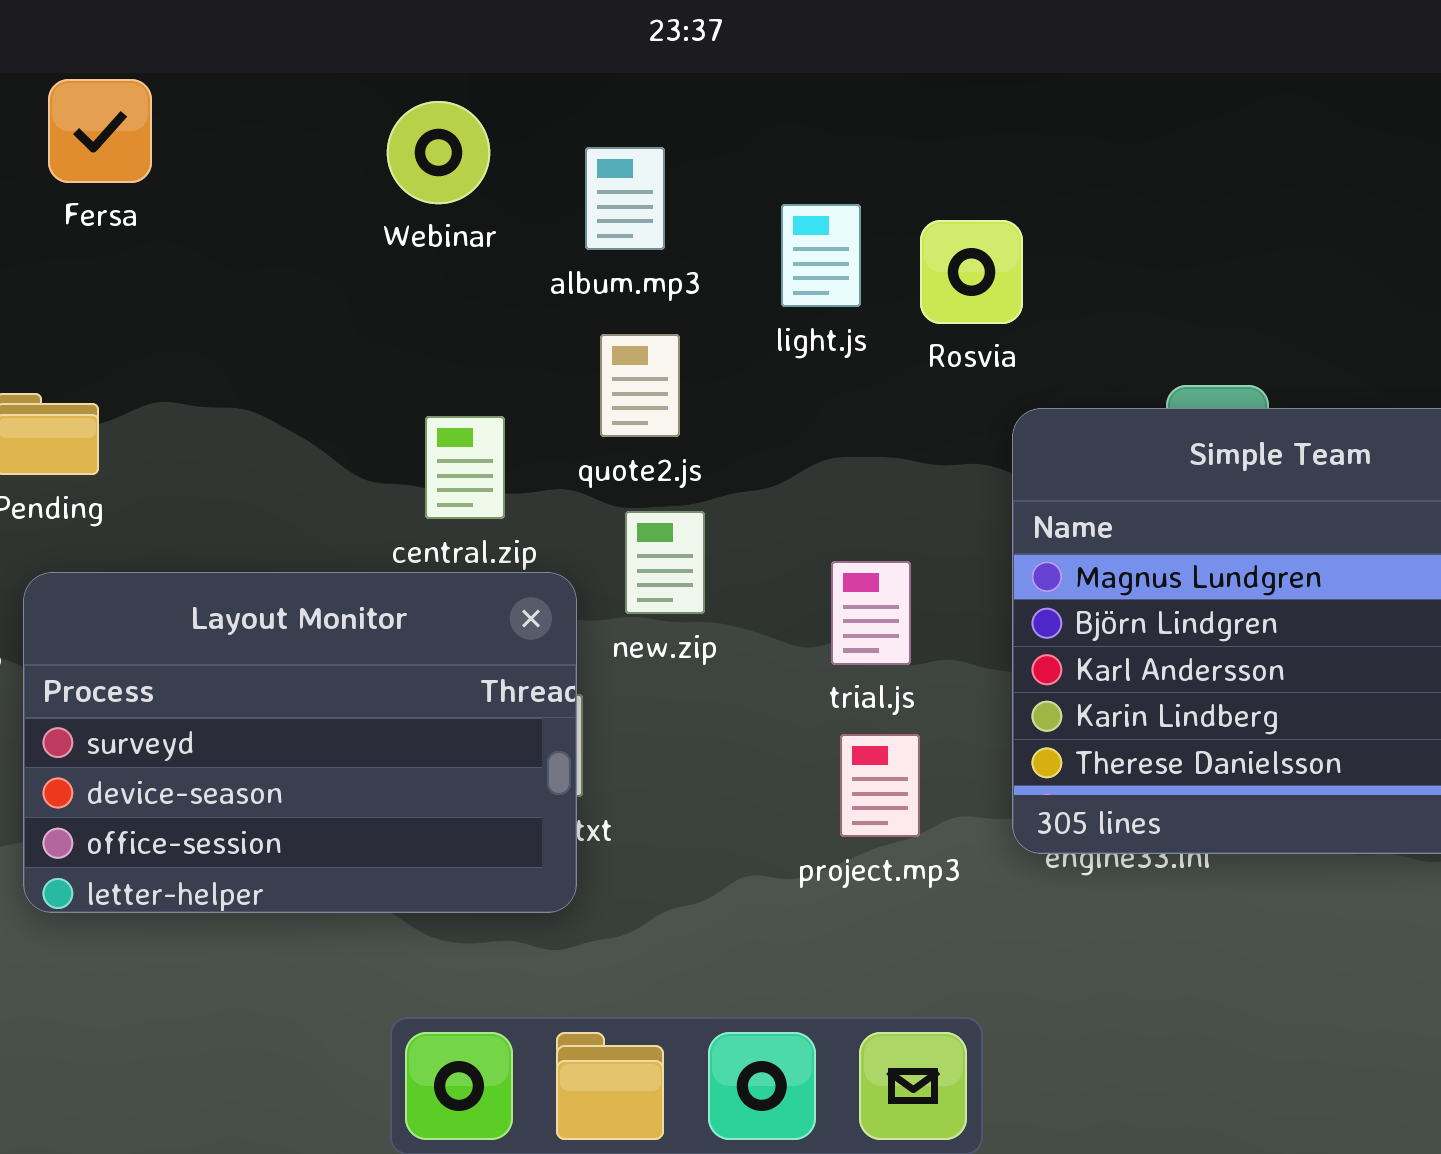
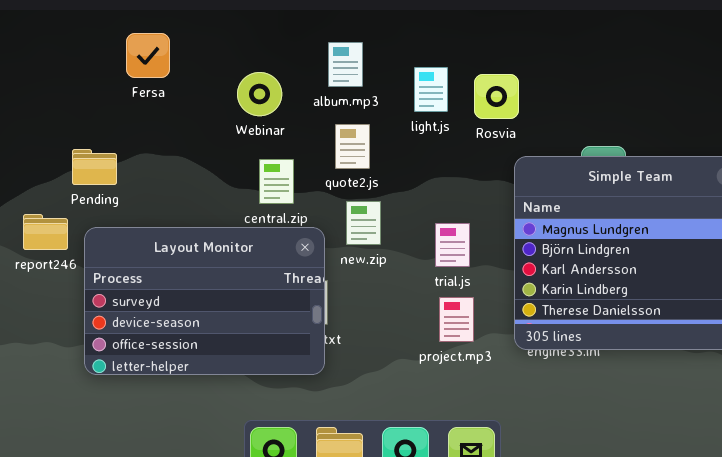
Fersa: [48,79,152,183] -> [126,33,170,78], moved
Webinar: [387,101,490,204] -> [237,72,282,116], moved

